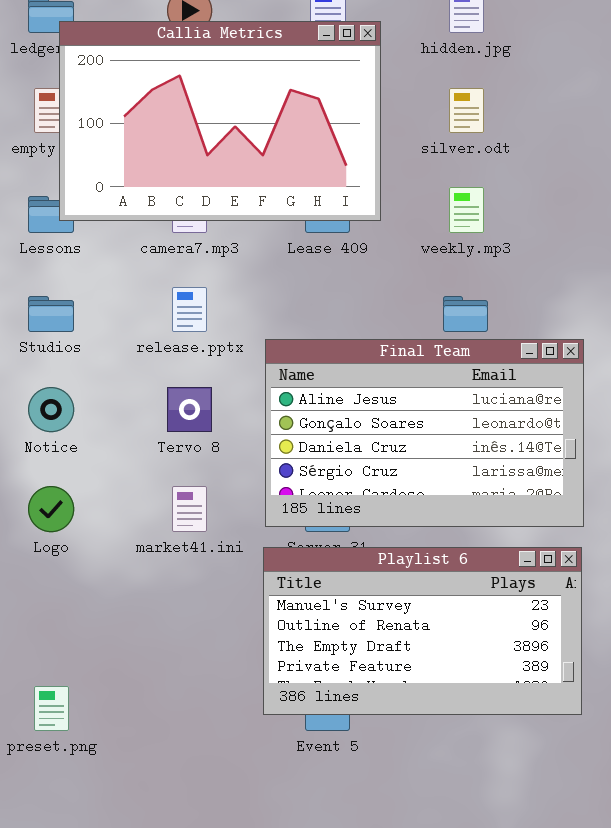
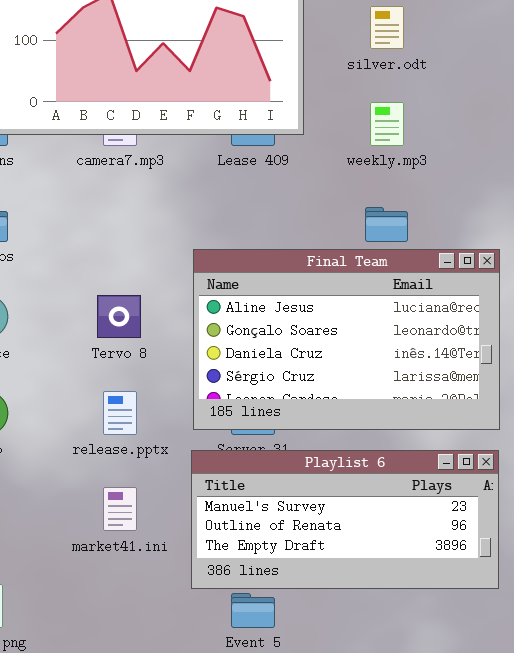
release.pptx: [172,287,207,332] -> [103,391,137,435], moved
market41.ini: [172,486,207,532] -> [103,487,137,531], moved
Playlist 6: [263,547,582,715] -> [191,450,499,589], resized

